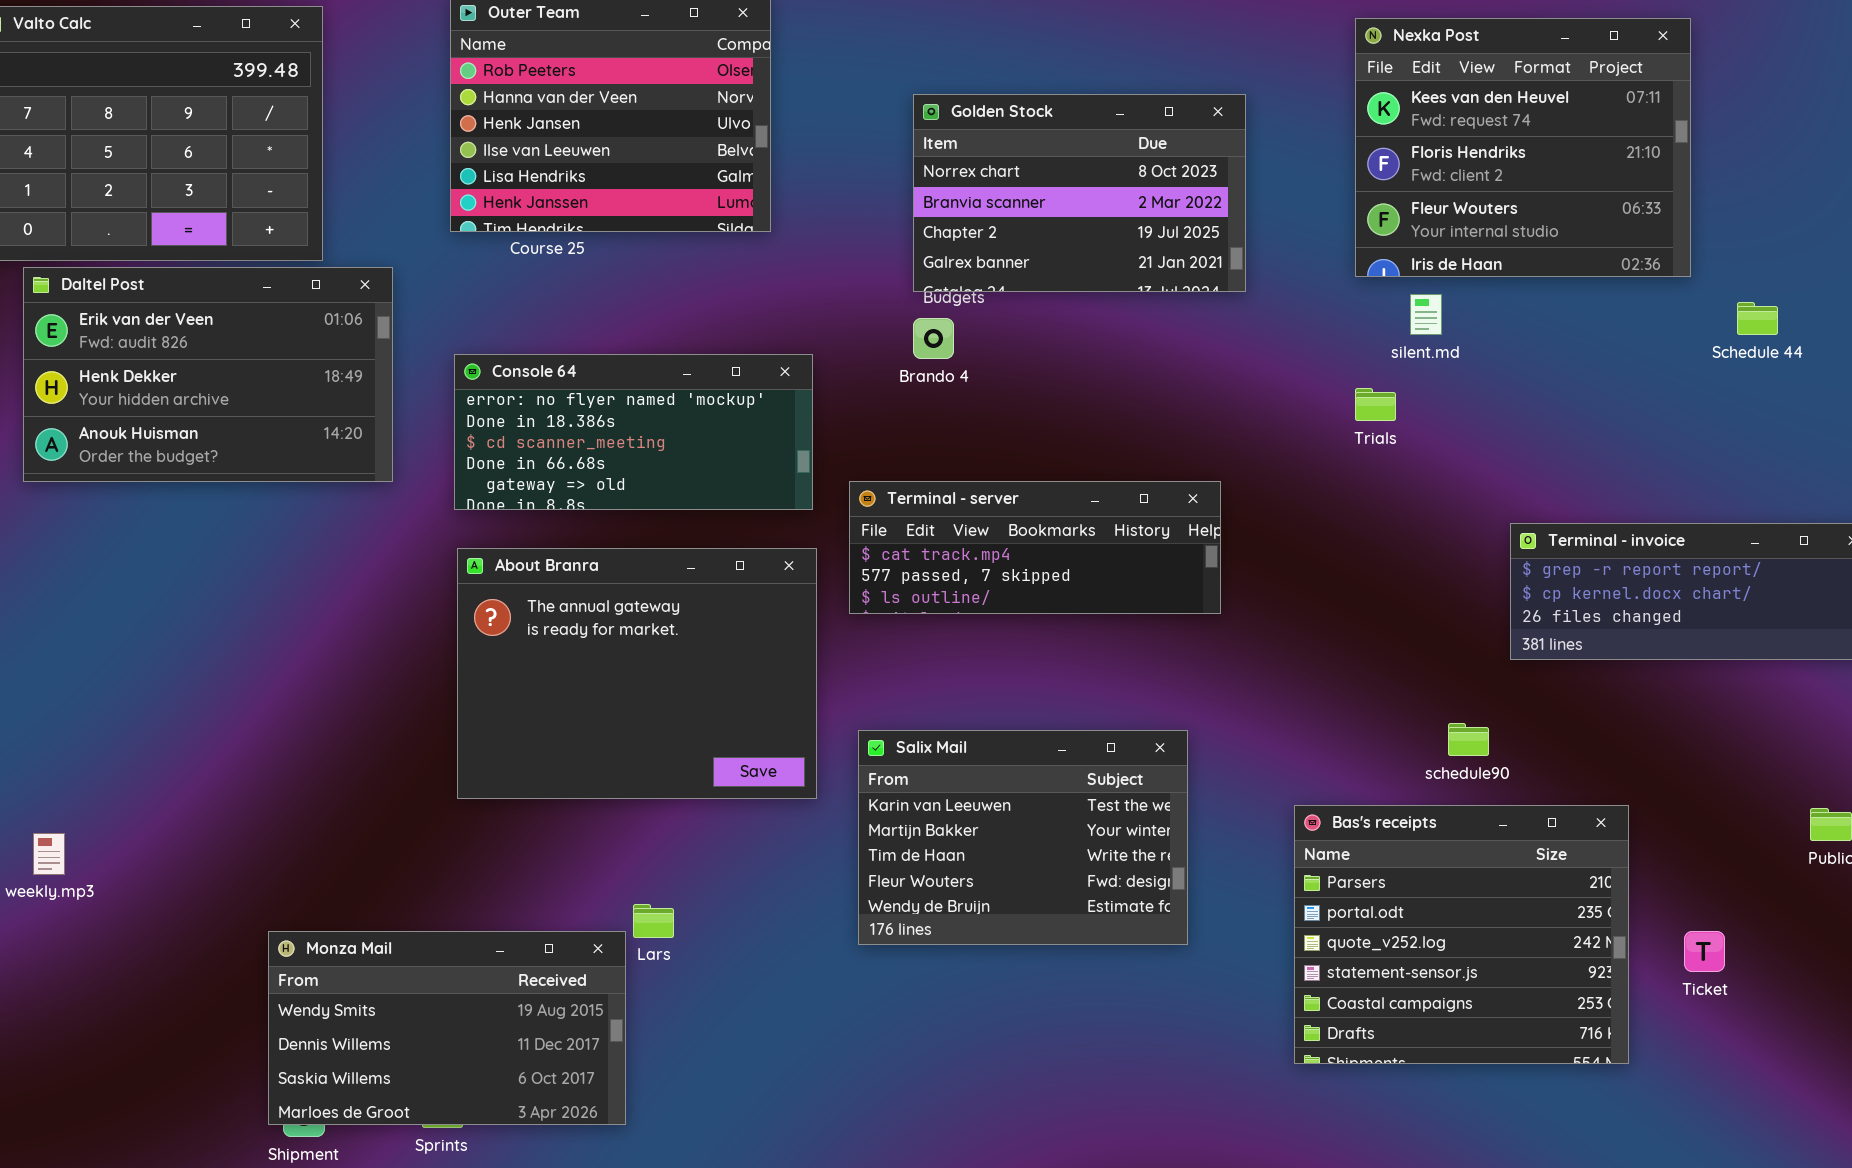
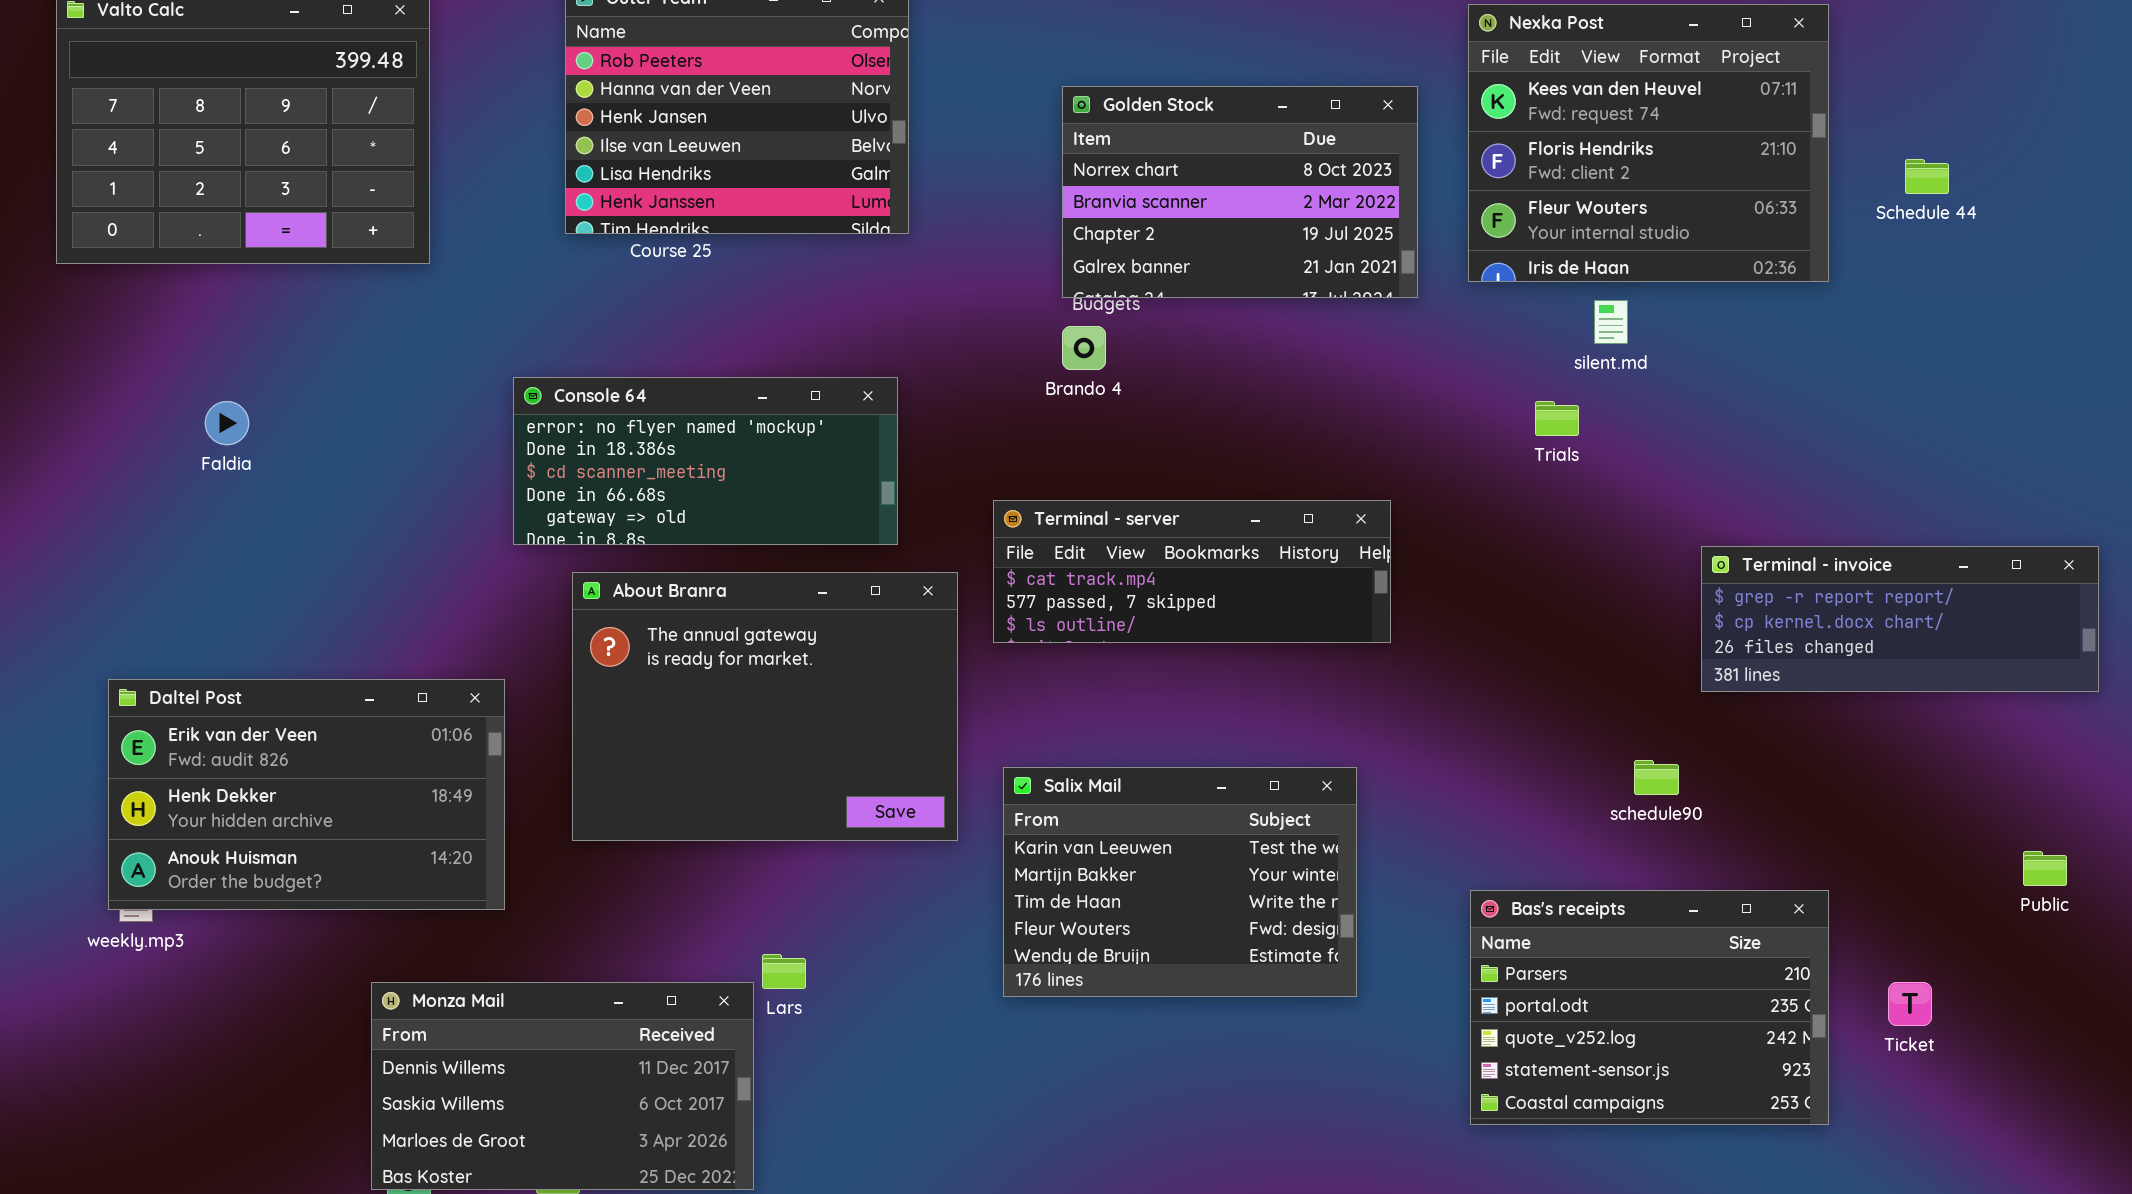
Nexka Post: [1355,18,1691,277] -> [1468,4,1829,282], moved
Daltel Post: [23,267,393,482] -> [108,679,505,910], moved
Schedule 44: [1737,302,1778,335] -> [1905,159,1949,194], moved
Console 64: [454,354,813,510] -> [513,377,898,545], moved
Bas's receipts: [1294,805,1629,1064] -> [1470,890,1829,1125], resized
Monza Mail: [268,931,626,1125] -> [371,982,754,1190], scrolled down 1 row

